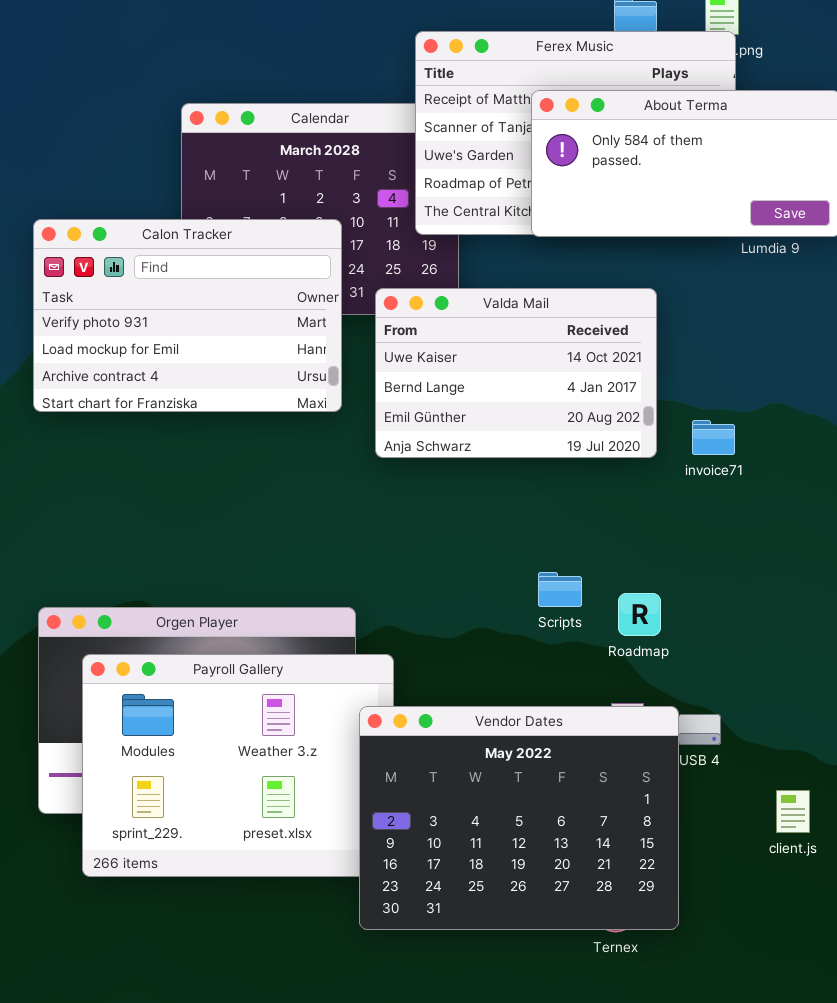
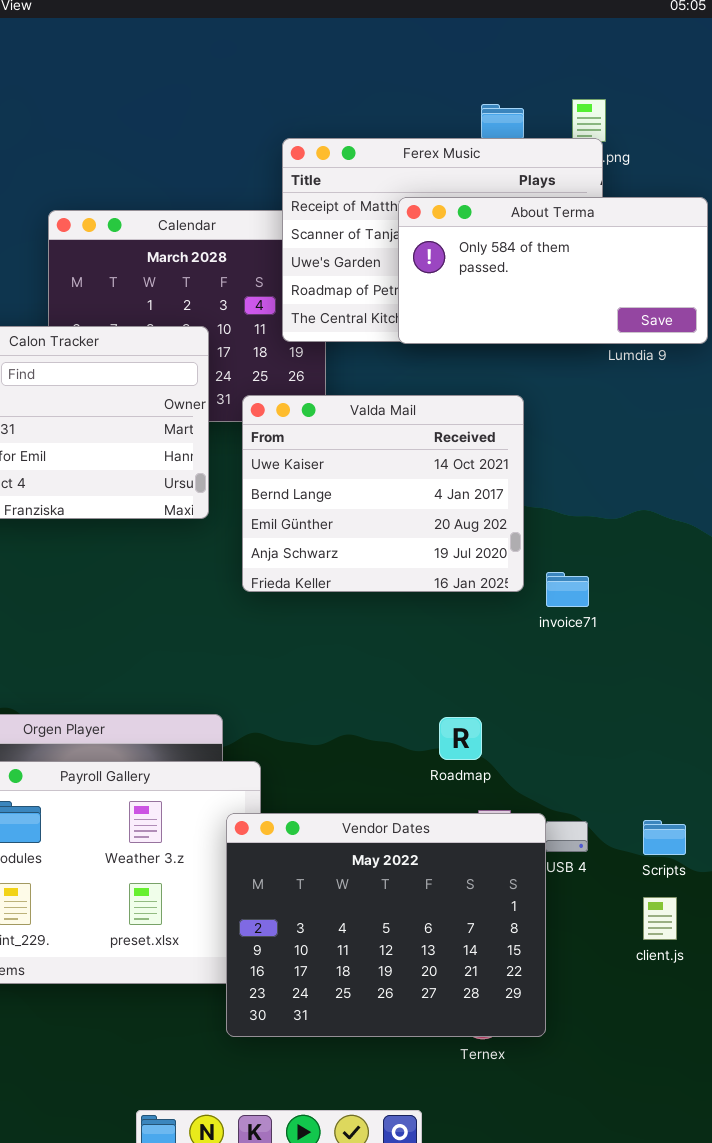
Valda Mail: [375,288,657,458] -> [242,395,524,592], resized
invoice71: [692,420,735,455] -> [546,572,589,607], moved
Scripts: [538,572,582,607] -> [643,820,686,855], moved
Roadmap: [618,593,661,636] -> [439,717,482,760], moved

